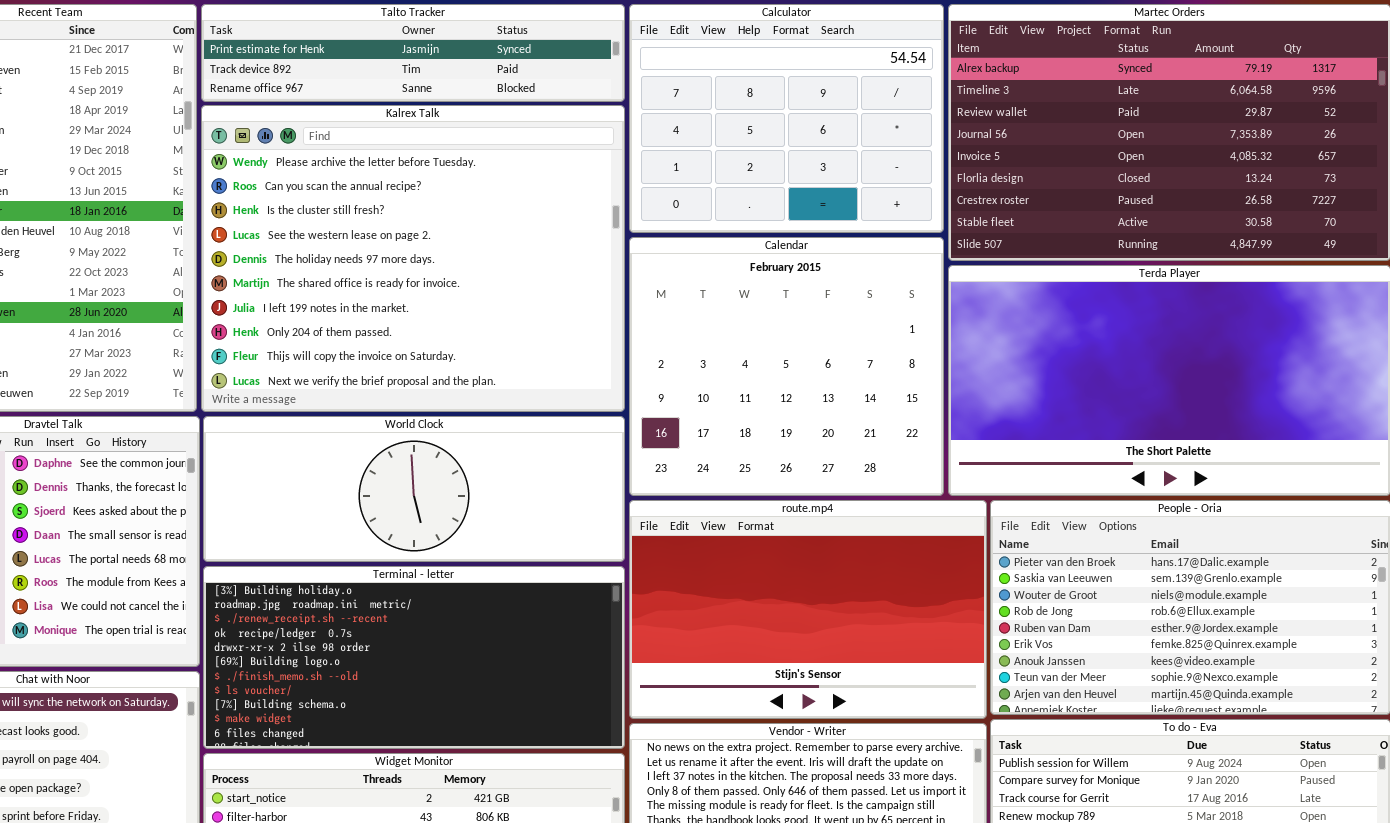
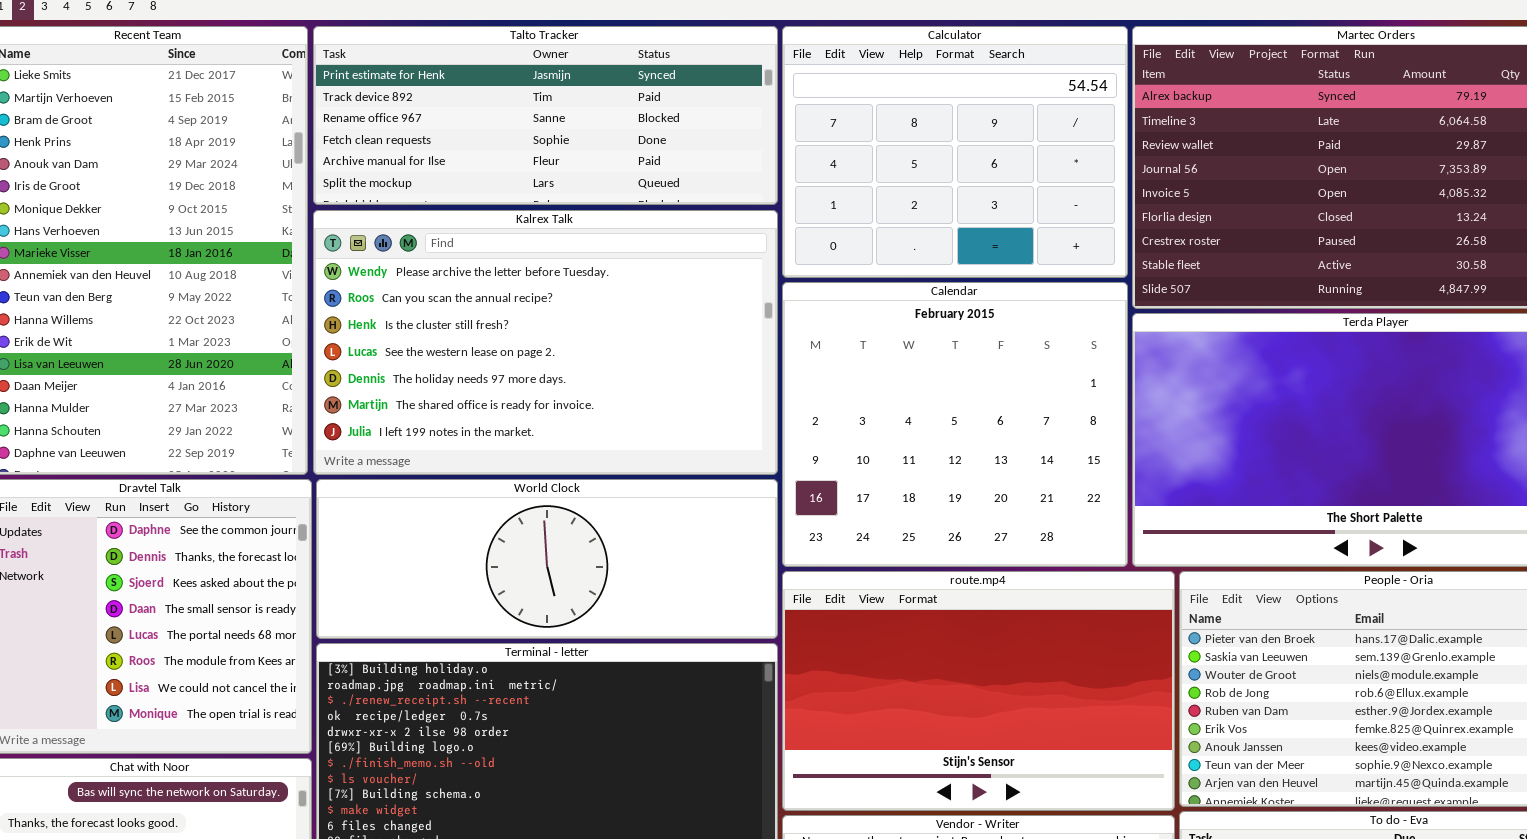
Talto Tracker: [201,4,625,102] -> [313,26,778,205], resized
Kalrex Talk: [201,105,625,412] -> [313,210,778,475], resized

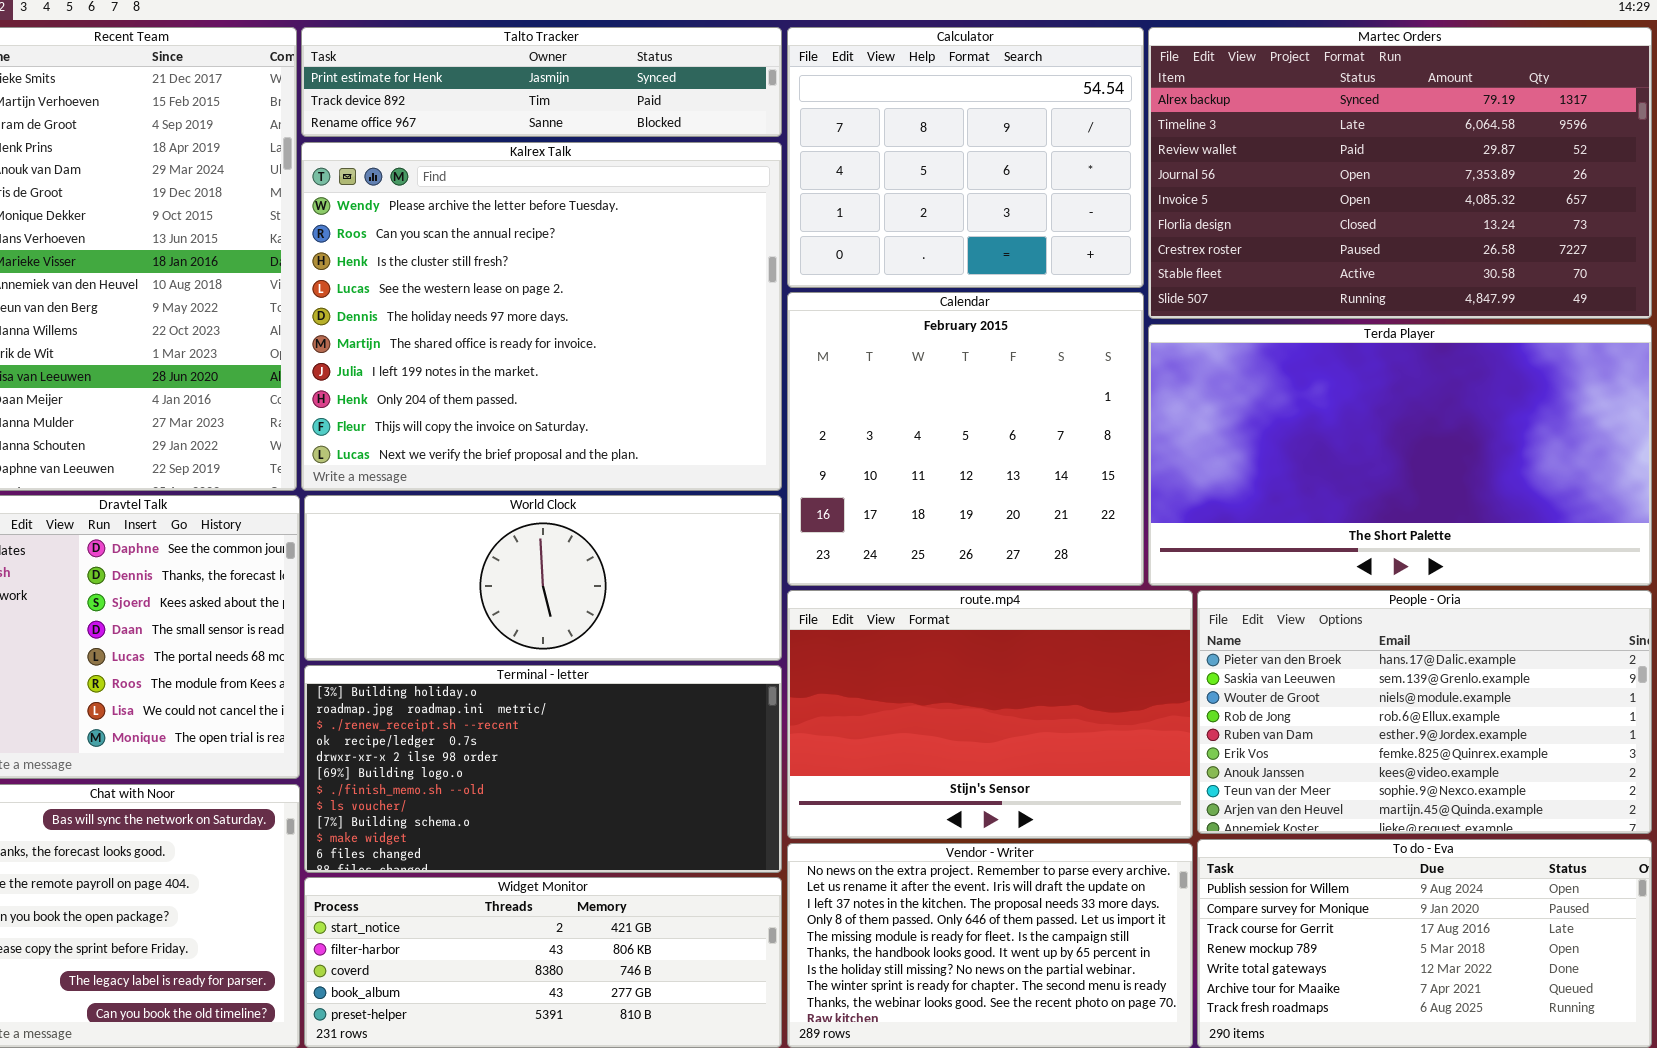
Talto Tracker: [313,26,778,205] -> [301,27,782,137], resized
Kalrex Talk: [313,210,778,475] -> [301,142,782,491], resized

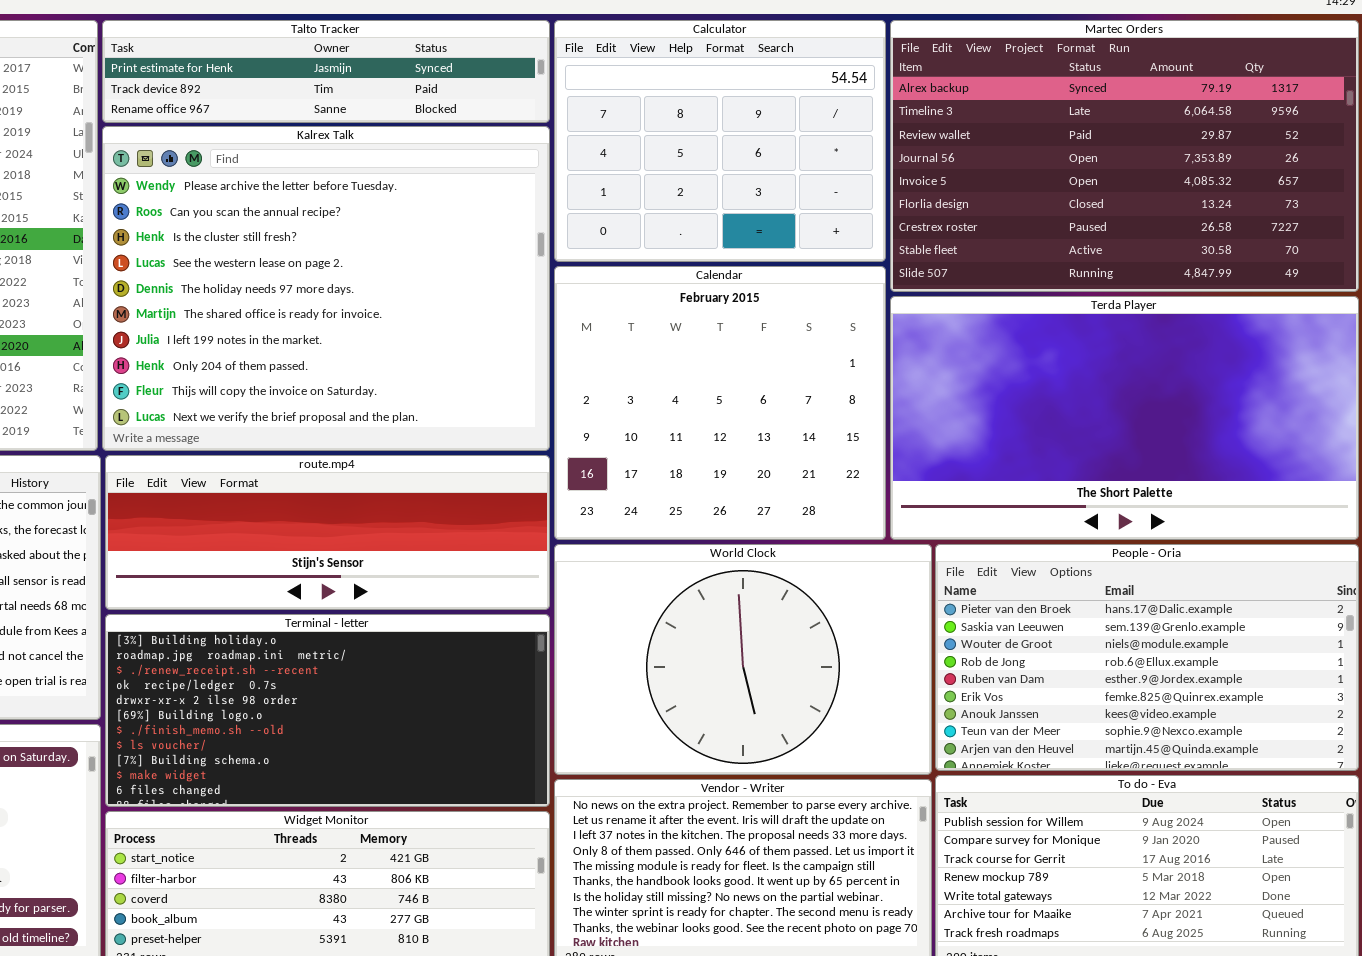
World Clock: [304,495,782,661] -> [554,544,932,775], moved, resized
route.mp4: [787,590,1193,839] -> [105,455,550,610], moved, resized

